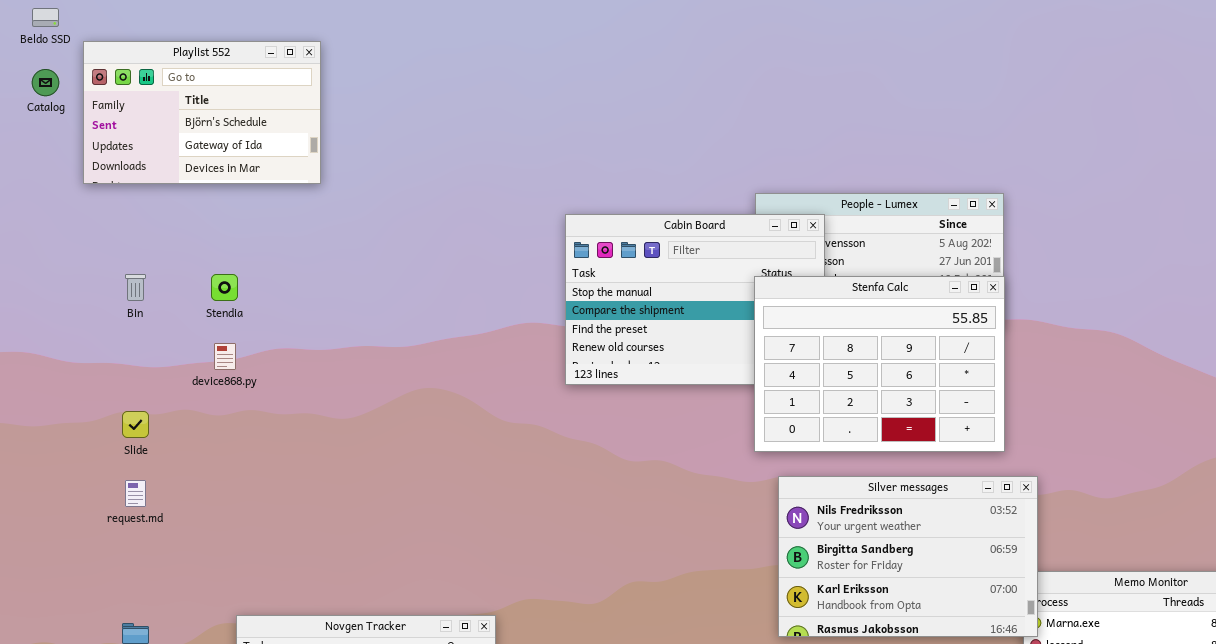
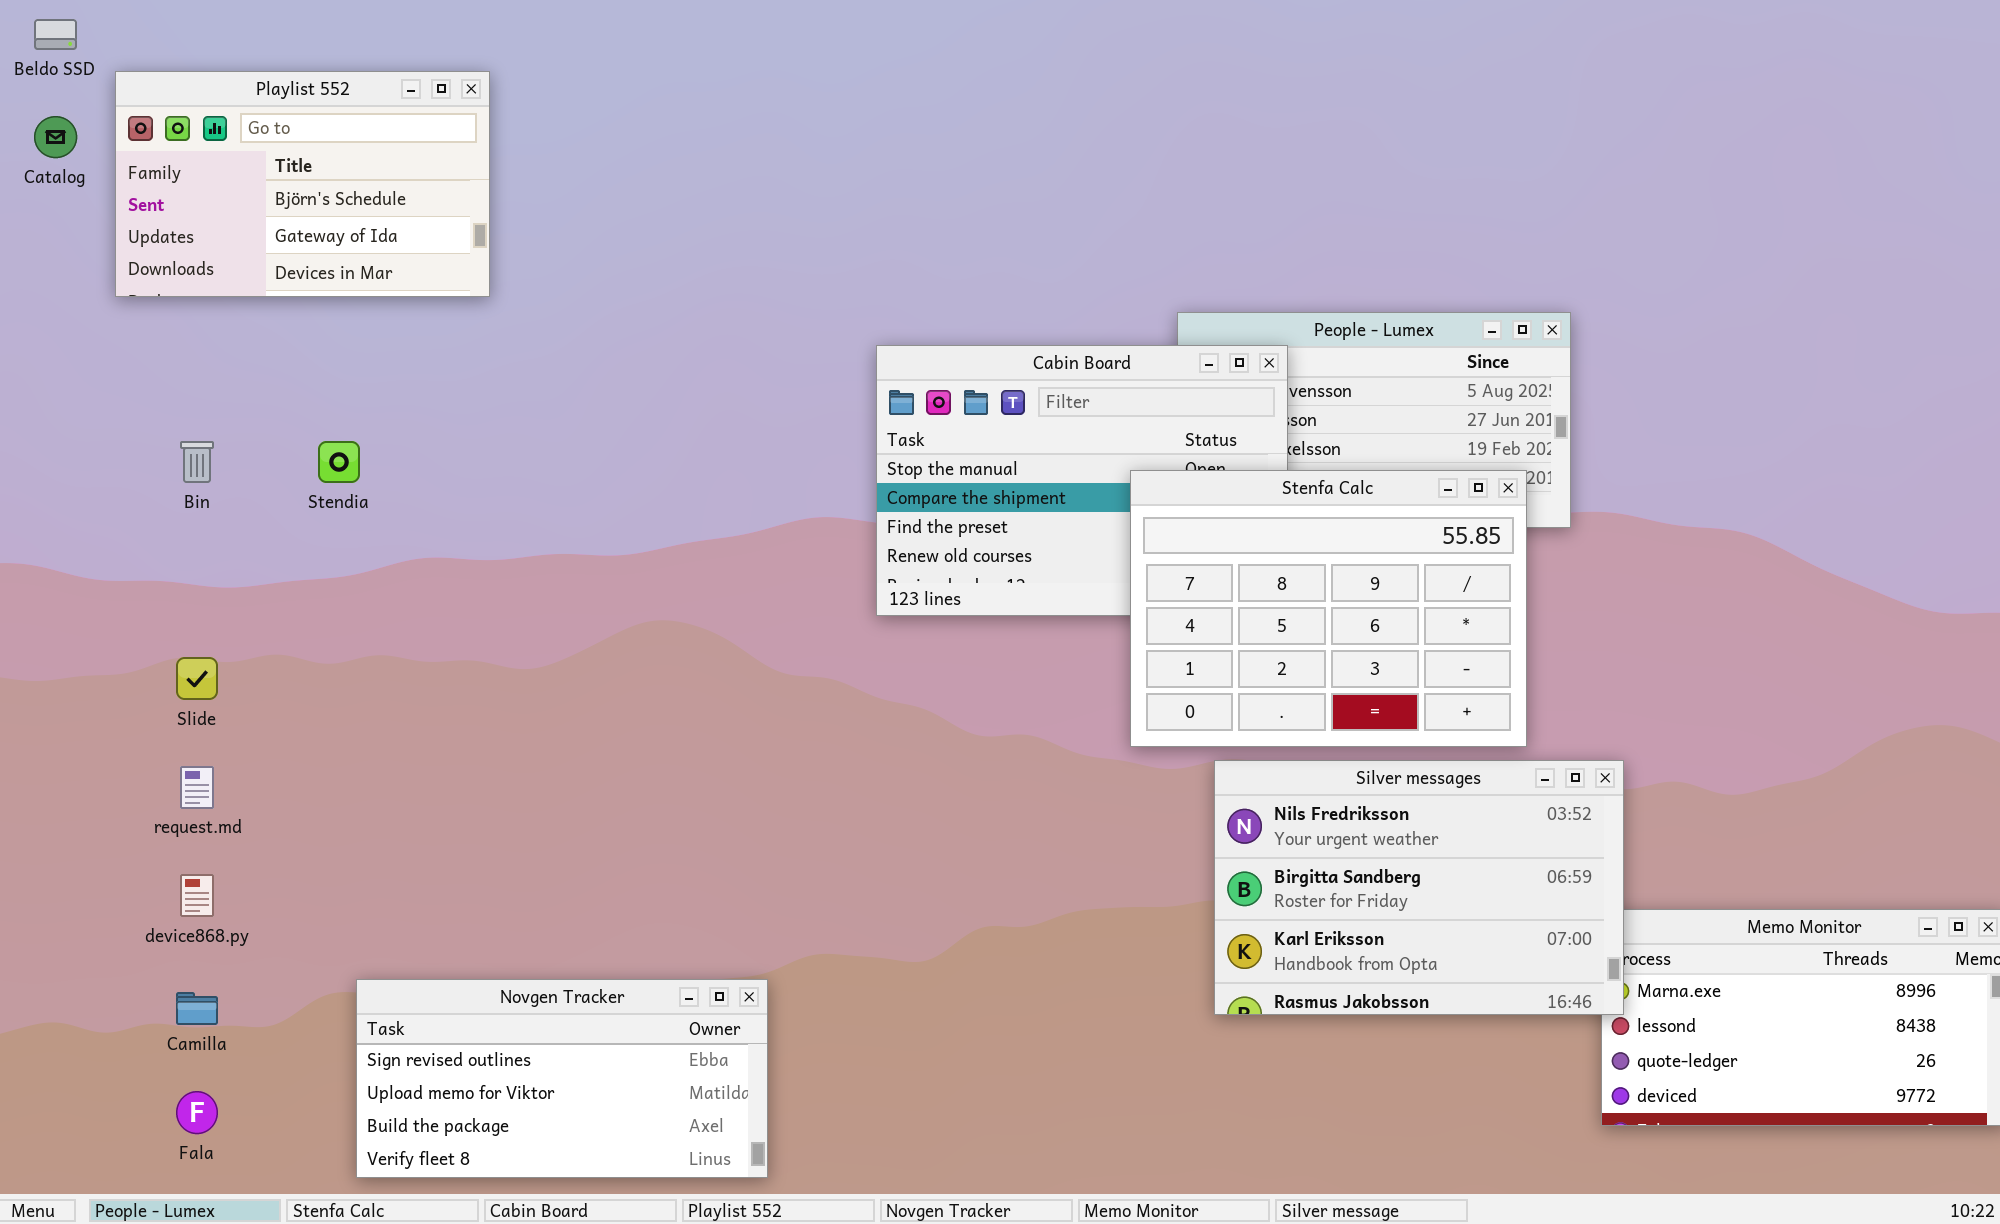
Stenfa Calc: [754,276,1005,452] -> [1130,470,1527,747], moved
device868.py: [214,343,236,370] -> [180,874,214,917], moved

